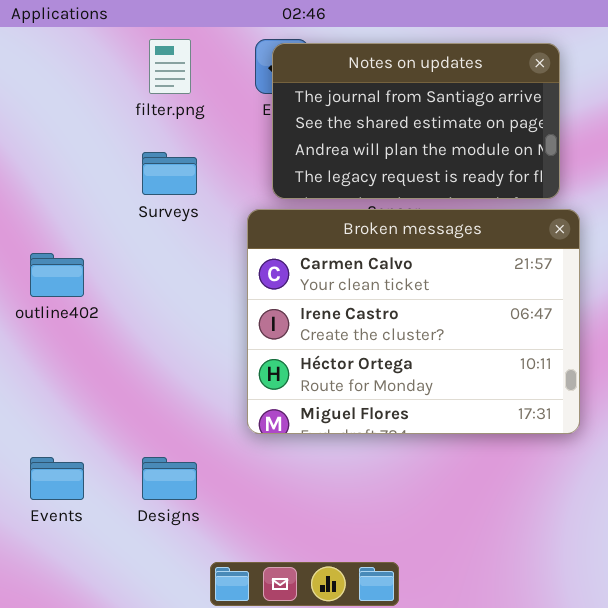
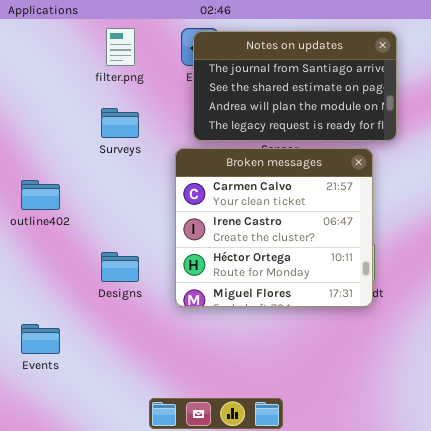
Broken messages: [247,209,580,434] -> [175,148,373,307], resized
Designs: [142,457,197,500] -> [101,252,139,282], moved

